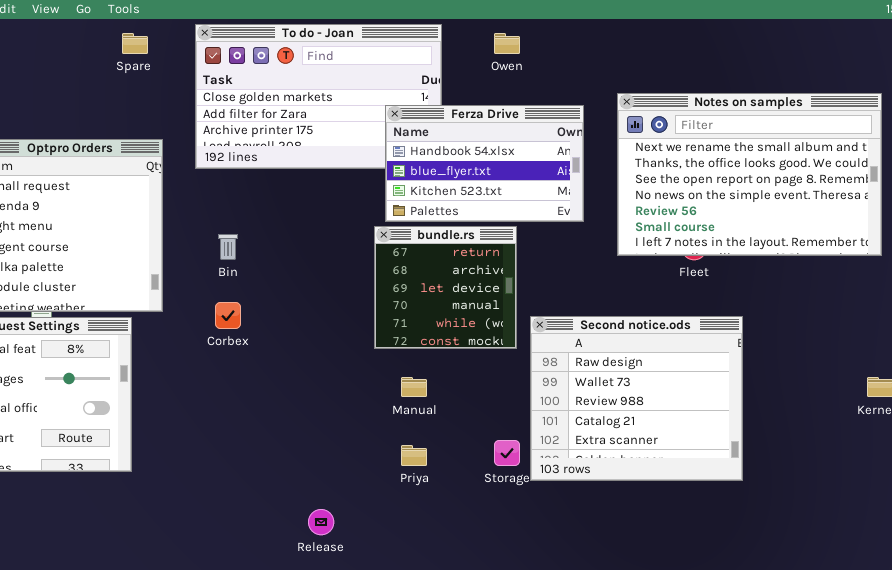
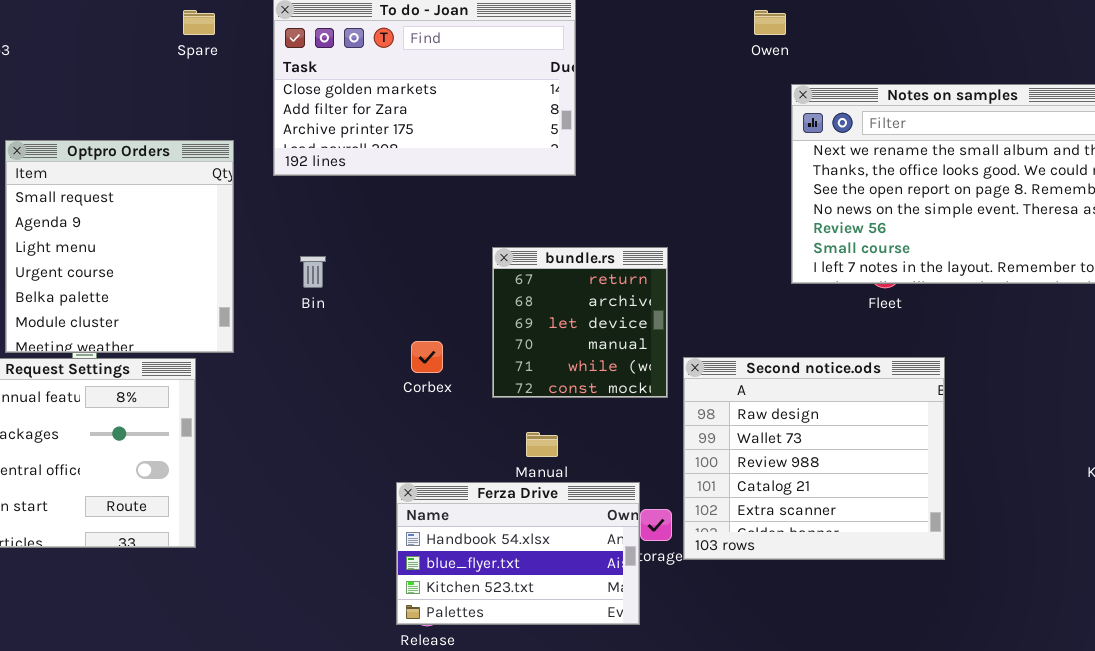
Owen: [494,33,520,54] -> [754,10,786,35], moved
Ferza Drive: [385,105,584,222] -> [396,482,640,625], moved
Corbex: [215,302,241,329] -> [411,341,443,373], moved

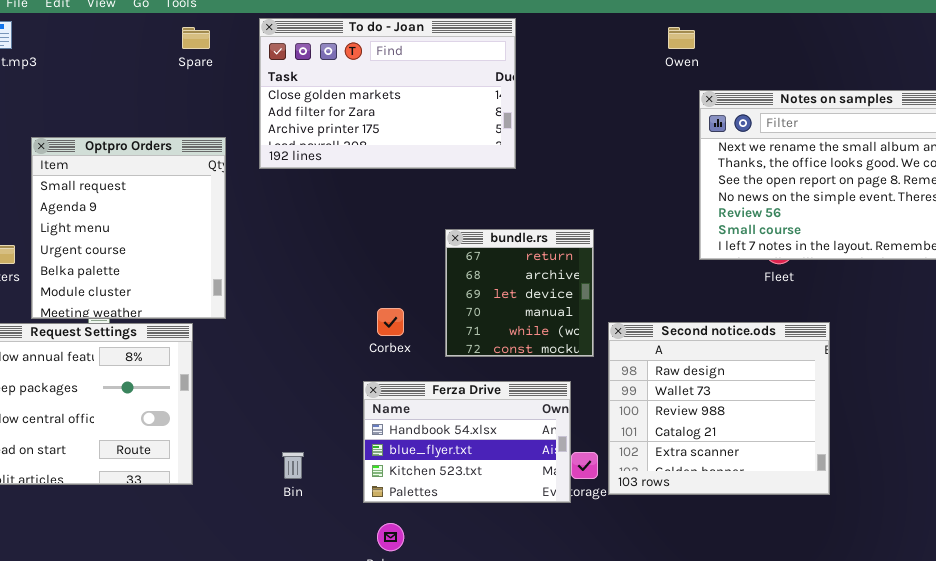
Bin: [300,256,326,288] -> [282,452,304,479], moved
Ferza Drive: [396,482,640,625] -> [363,381,571,503], moved

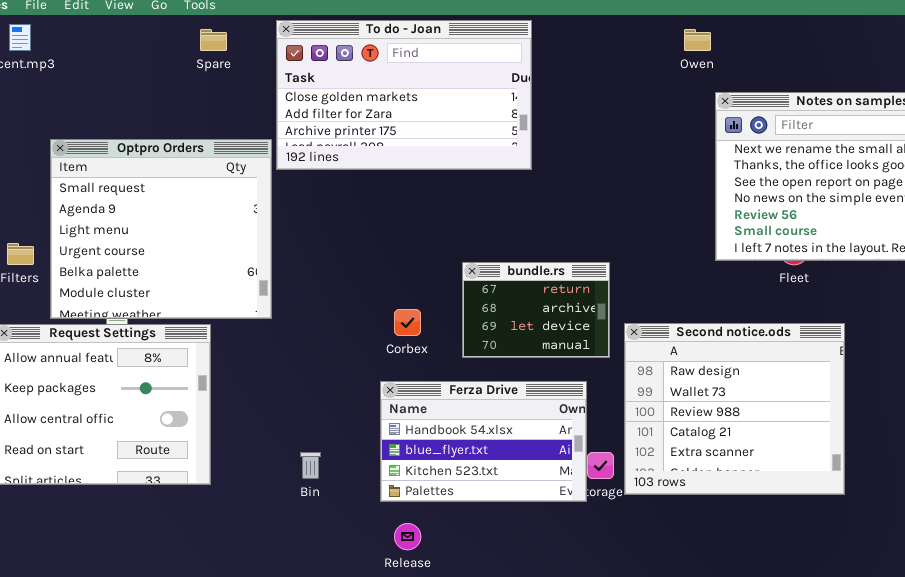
Optpro Orders: [31,137,226,319] -> [50,139,272,319], resized
bundle.rs: [445,229,594,357] -> [462,262,610,358], resized

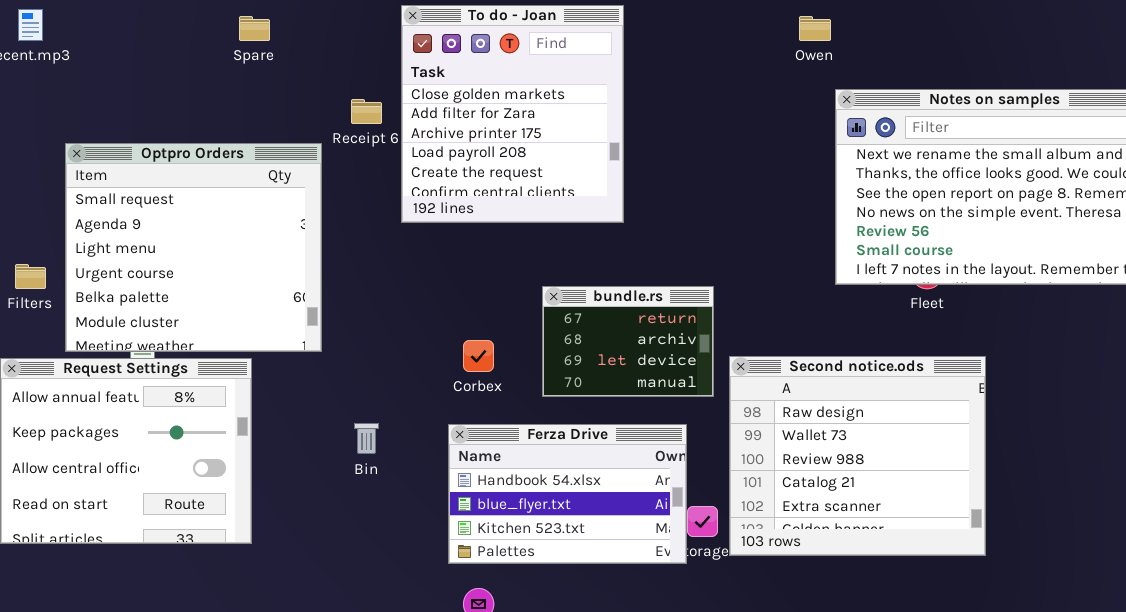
To do - Joan: [276,20,532,170] -> [401,5,624,223], resized
Bin: [300,452,321,479] -> [354,423,379,454], moved

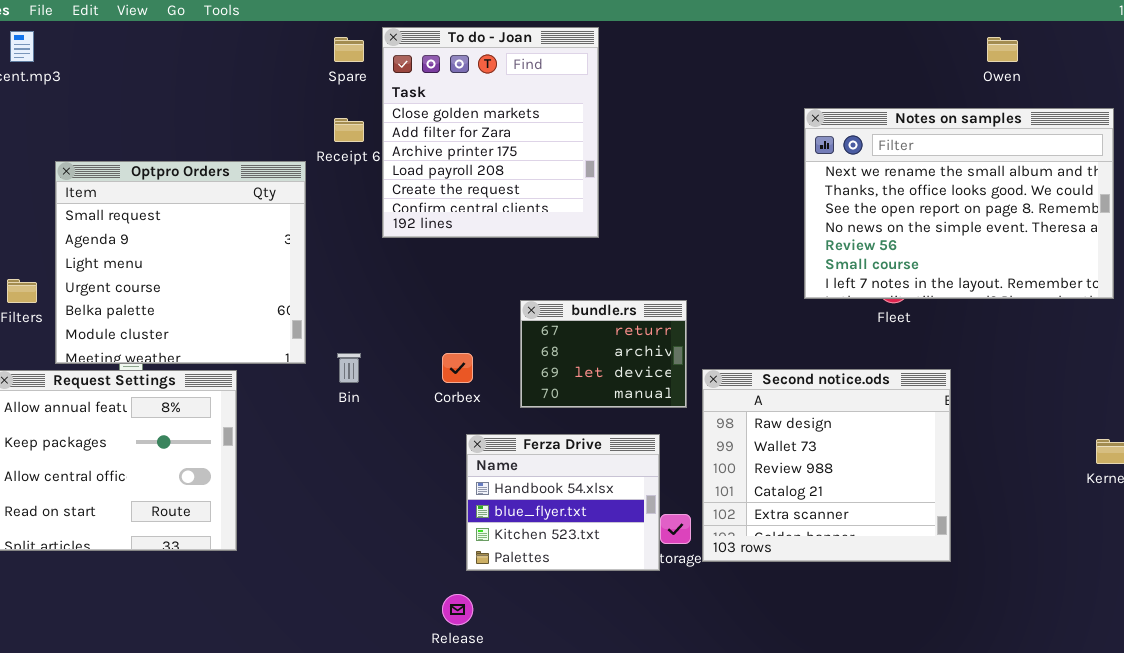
Spare: [239,16,270,41] -> [334,37,364,62], moved
Owen: [799,16,831,41] -> [987,37,1018,62], moved
Bin: [354,423,379,454] -> [337,353,361,383], moved
Ferza Drive: [448,424,687,564] -> [466,434,660,571], resized

